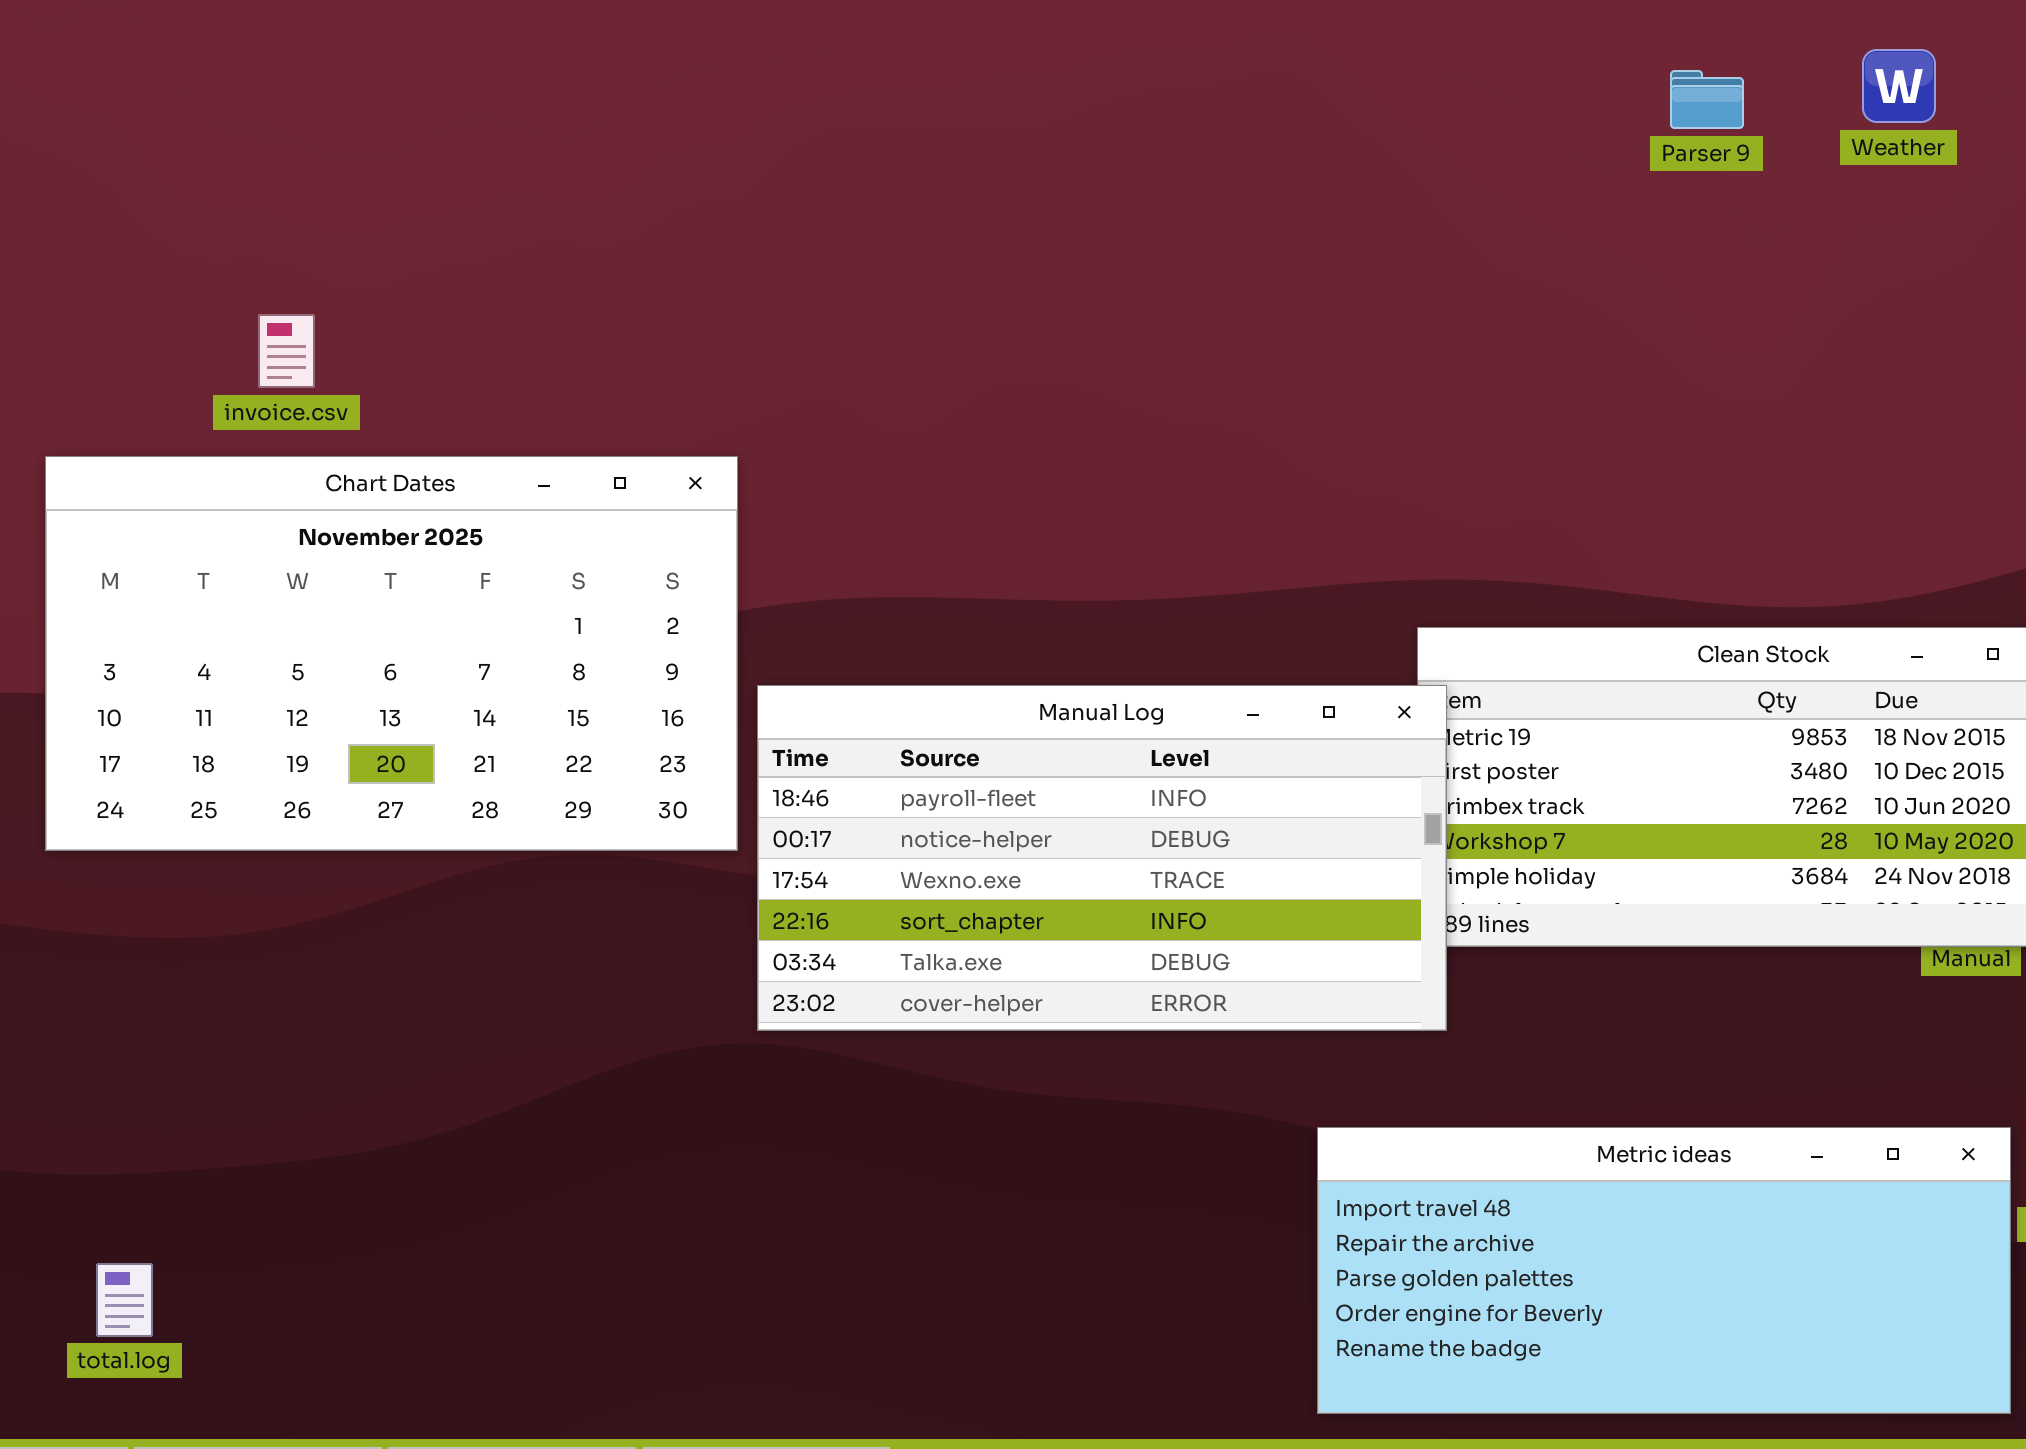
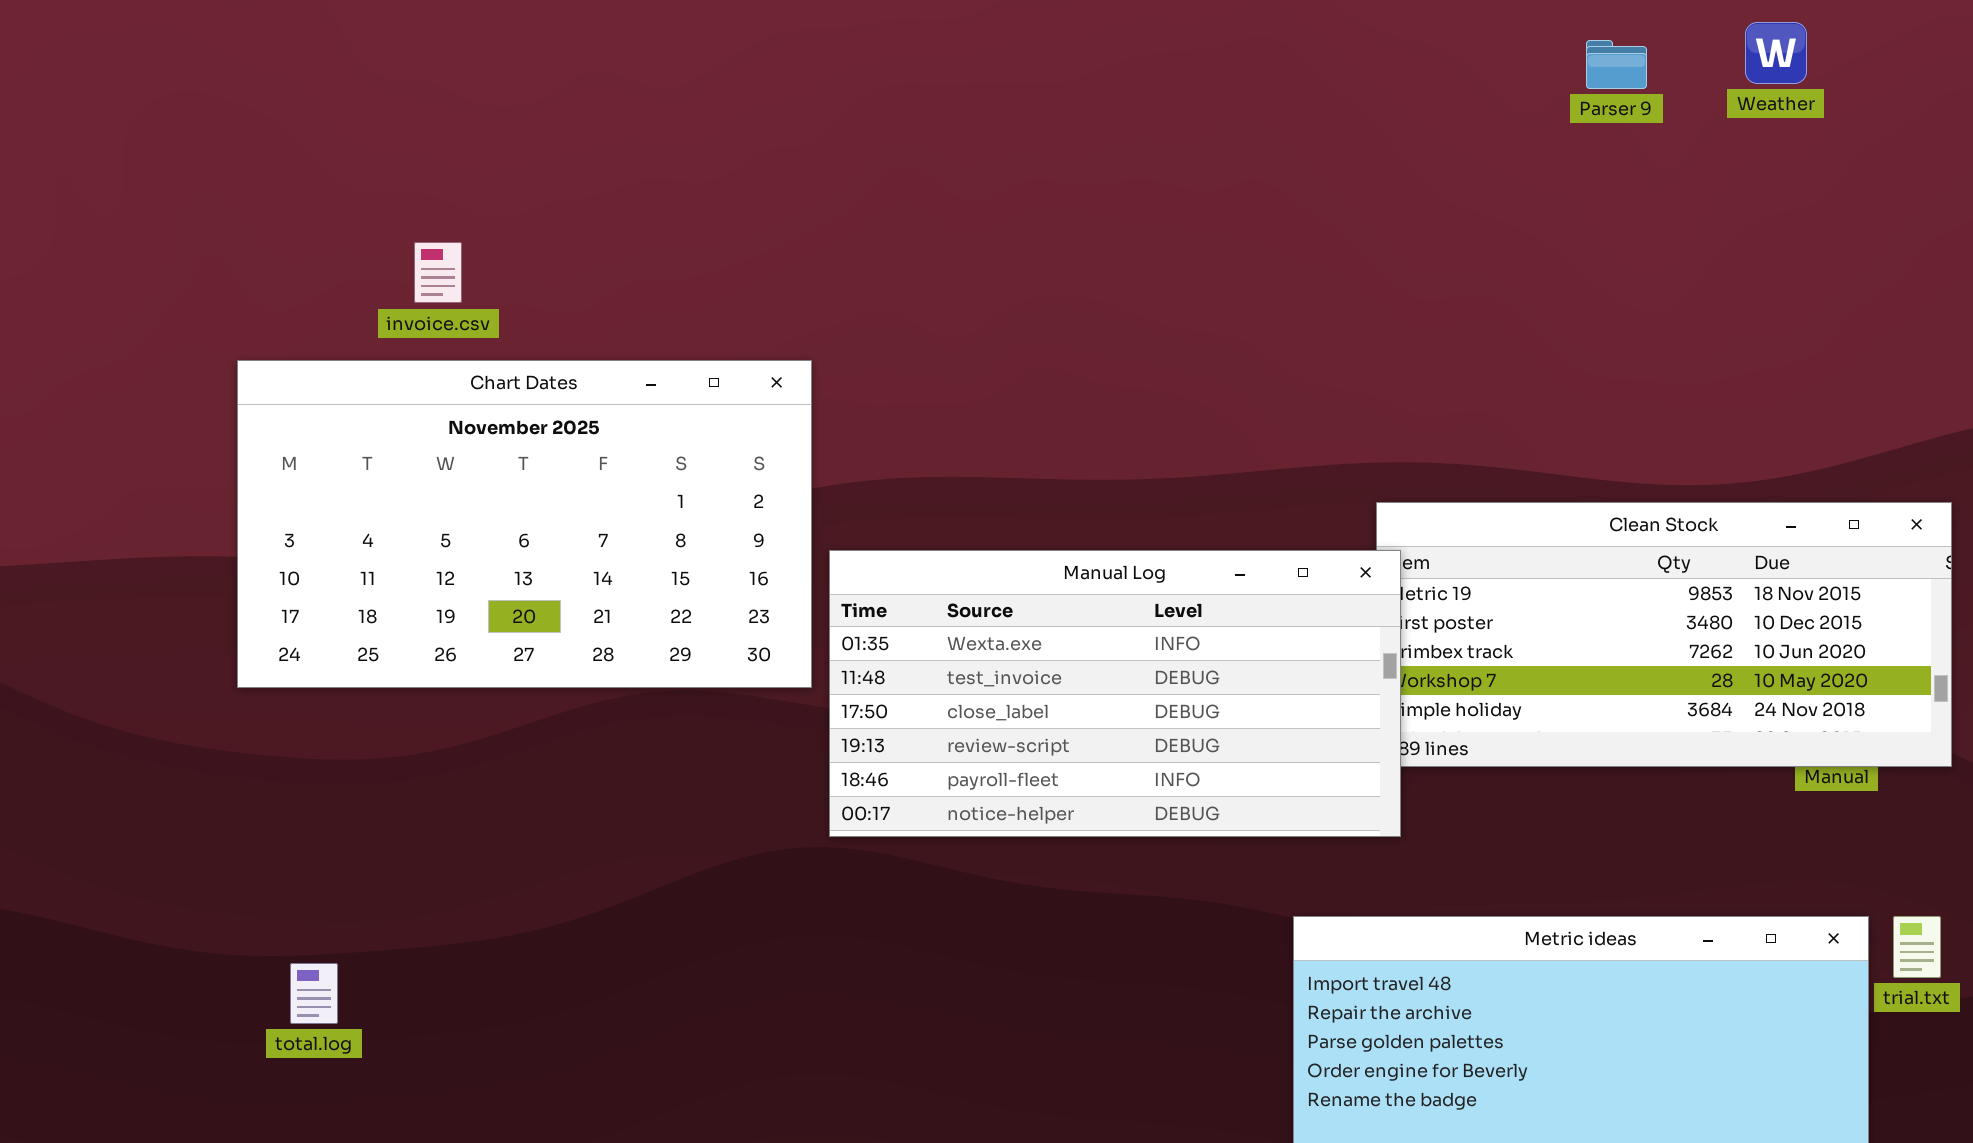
Manual Log: [757,685,1447,1031] -> [829,550,1401,837], scrolled up 4 rows
total.log: [96,1263,153,1337] -> [290,963,338,1024], moved

